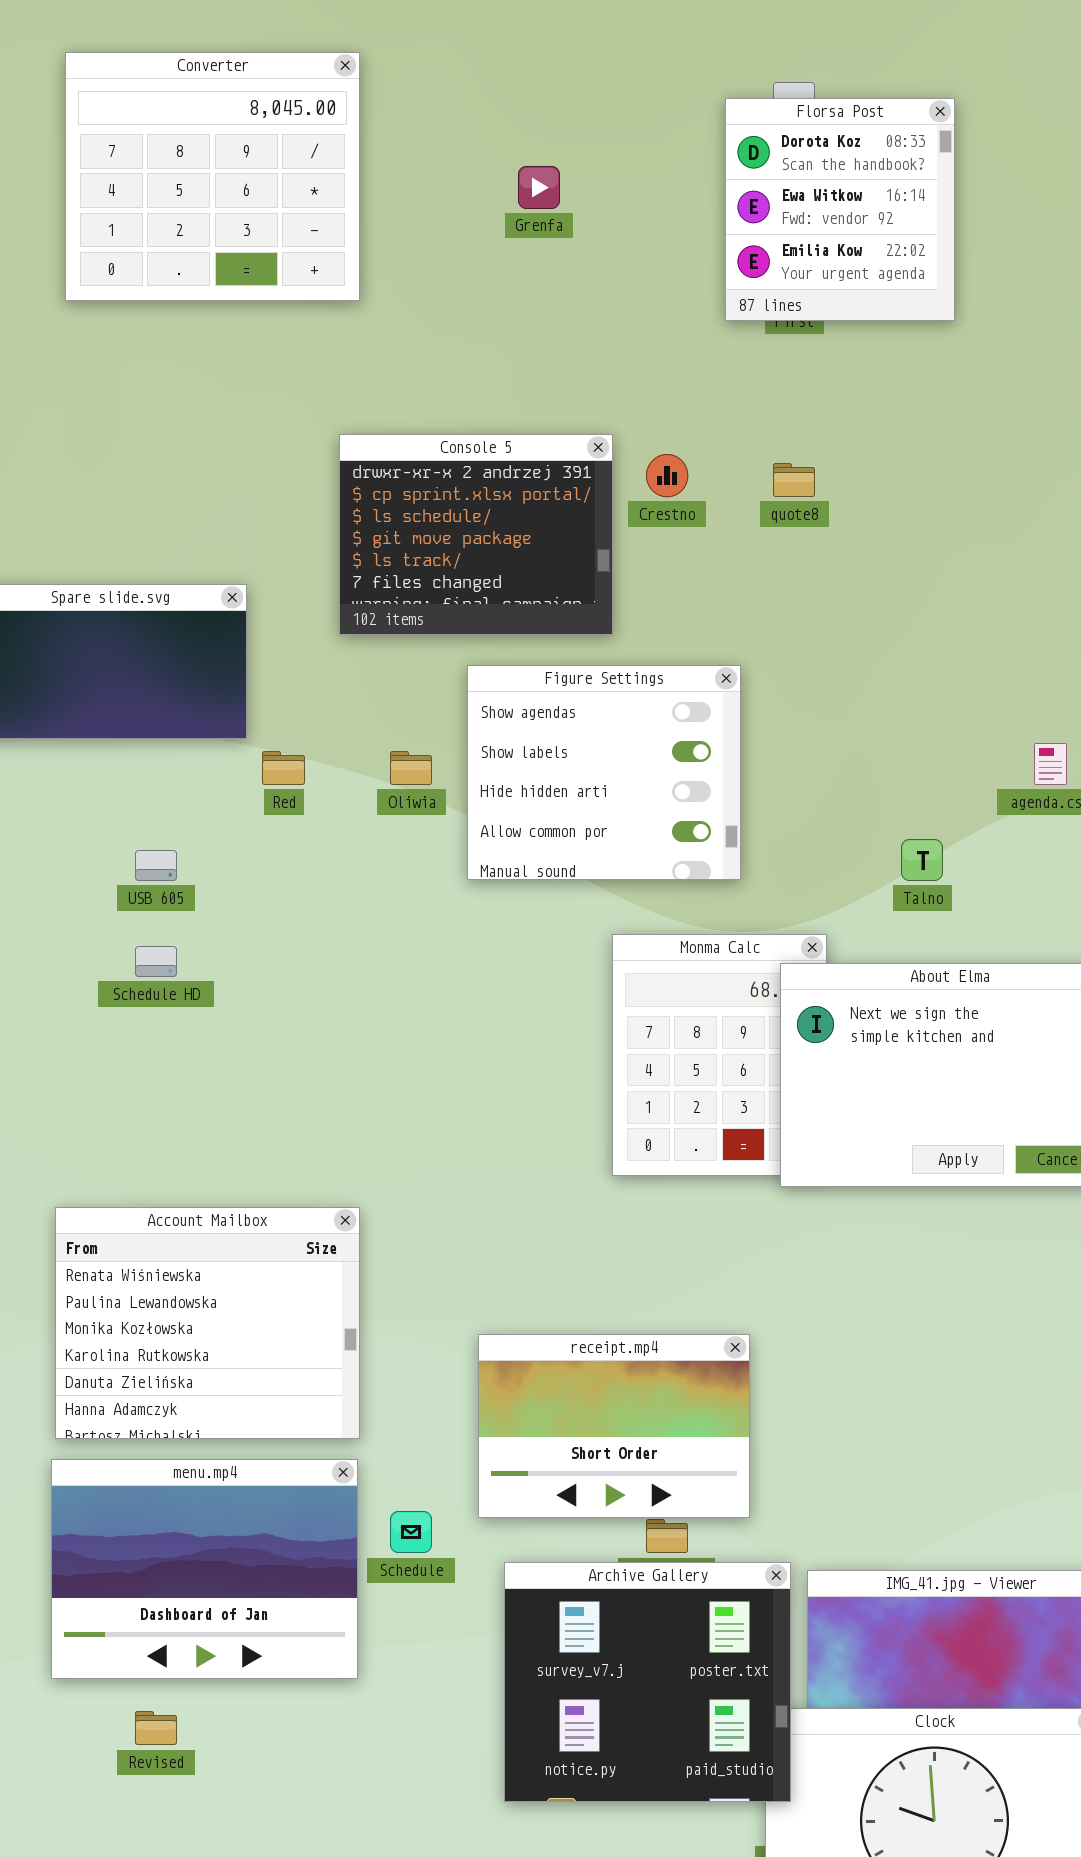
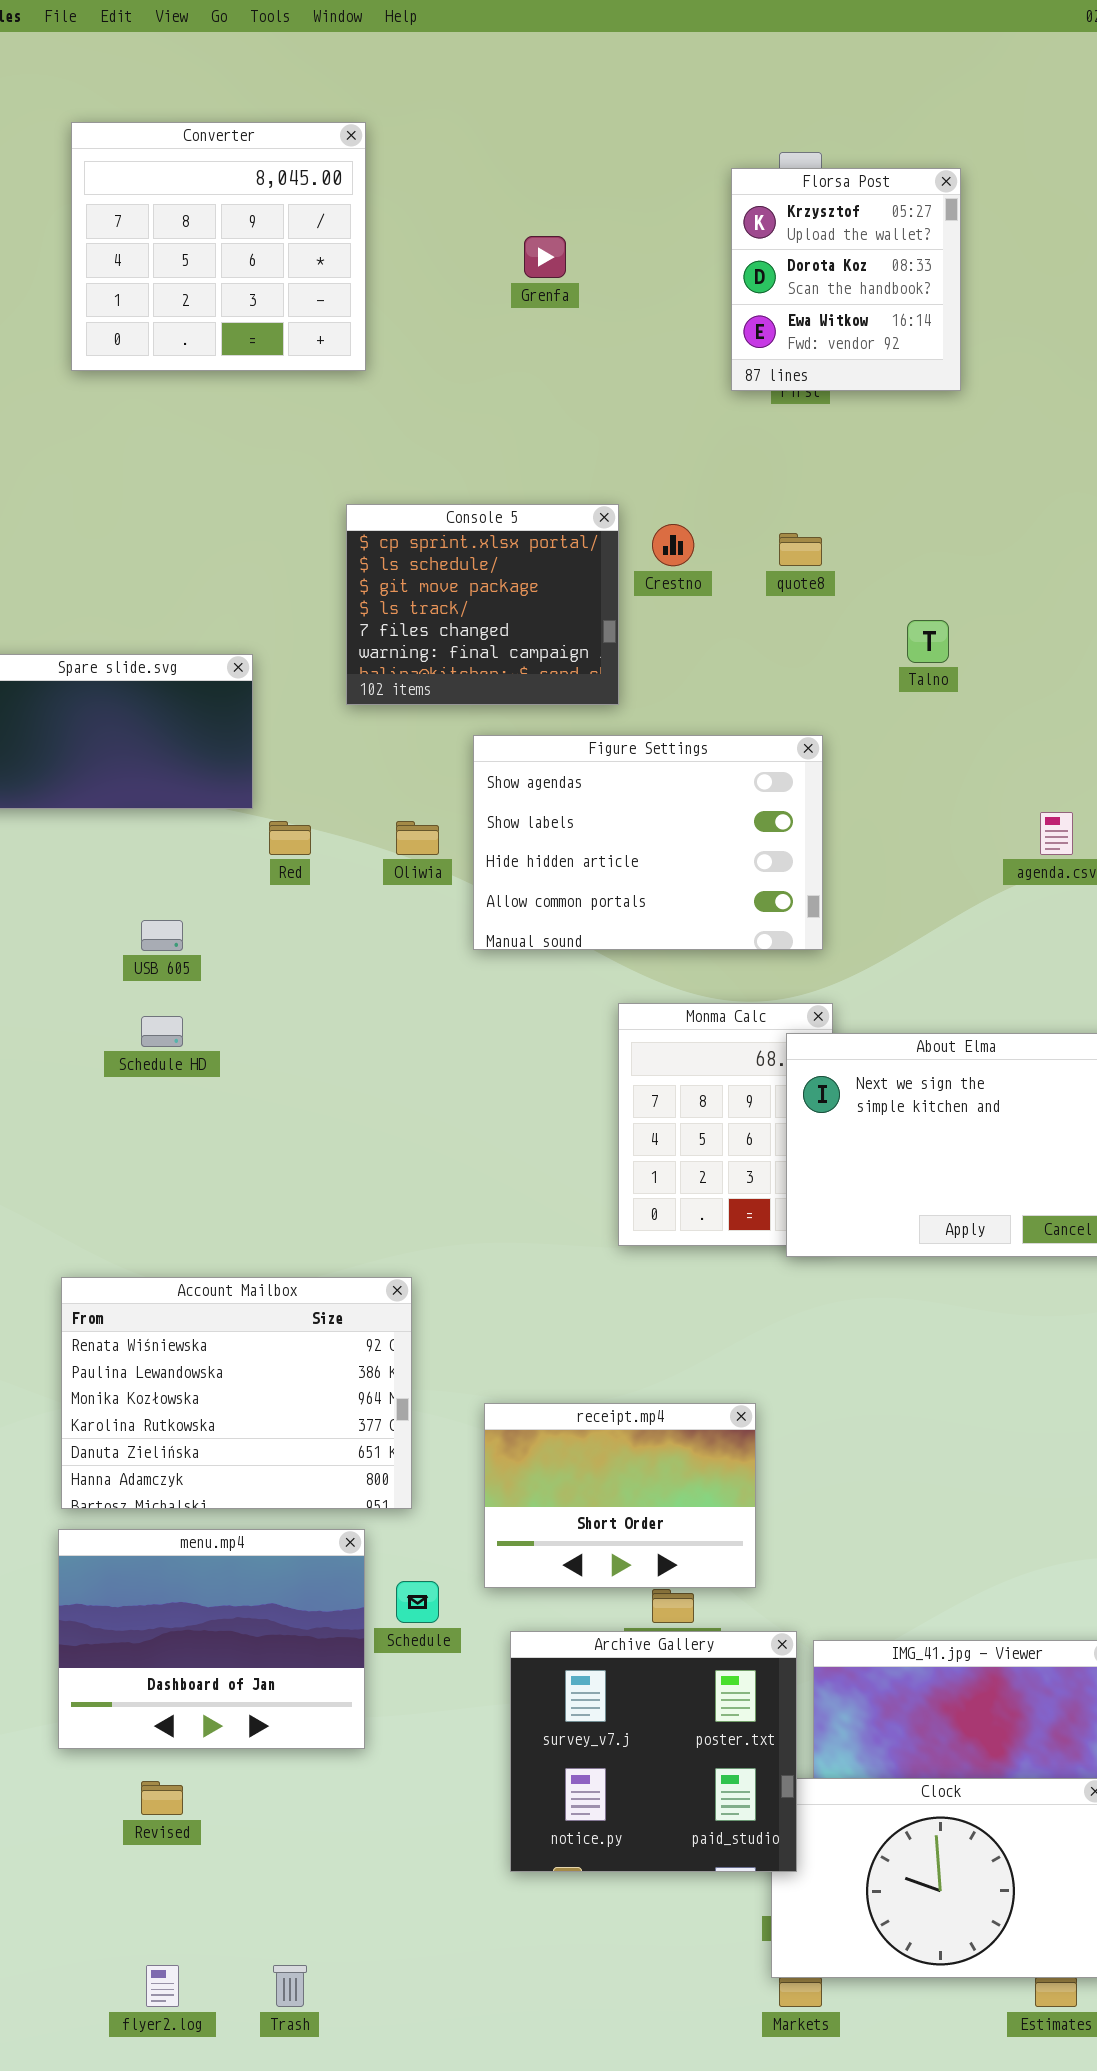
Florsa Post: [725,98,955,321] -> [731,168,961,391], scrolled up 1 row
Console 5: [339,434,613,635] -> [346,504,619,705], scrolled down 1 row
Figure Settings: [467,665,741,880] -> [473,735,823,950], resized
Talno: [901,839,943,881] -> [907,620,949,663], moved
Account Mailbox: [55,1207,360,1439] -> [61,1277,412,1509], resized

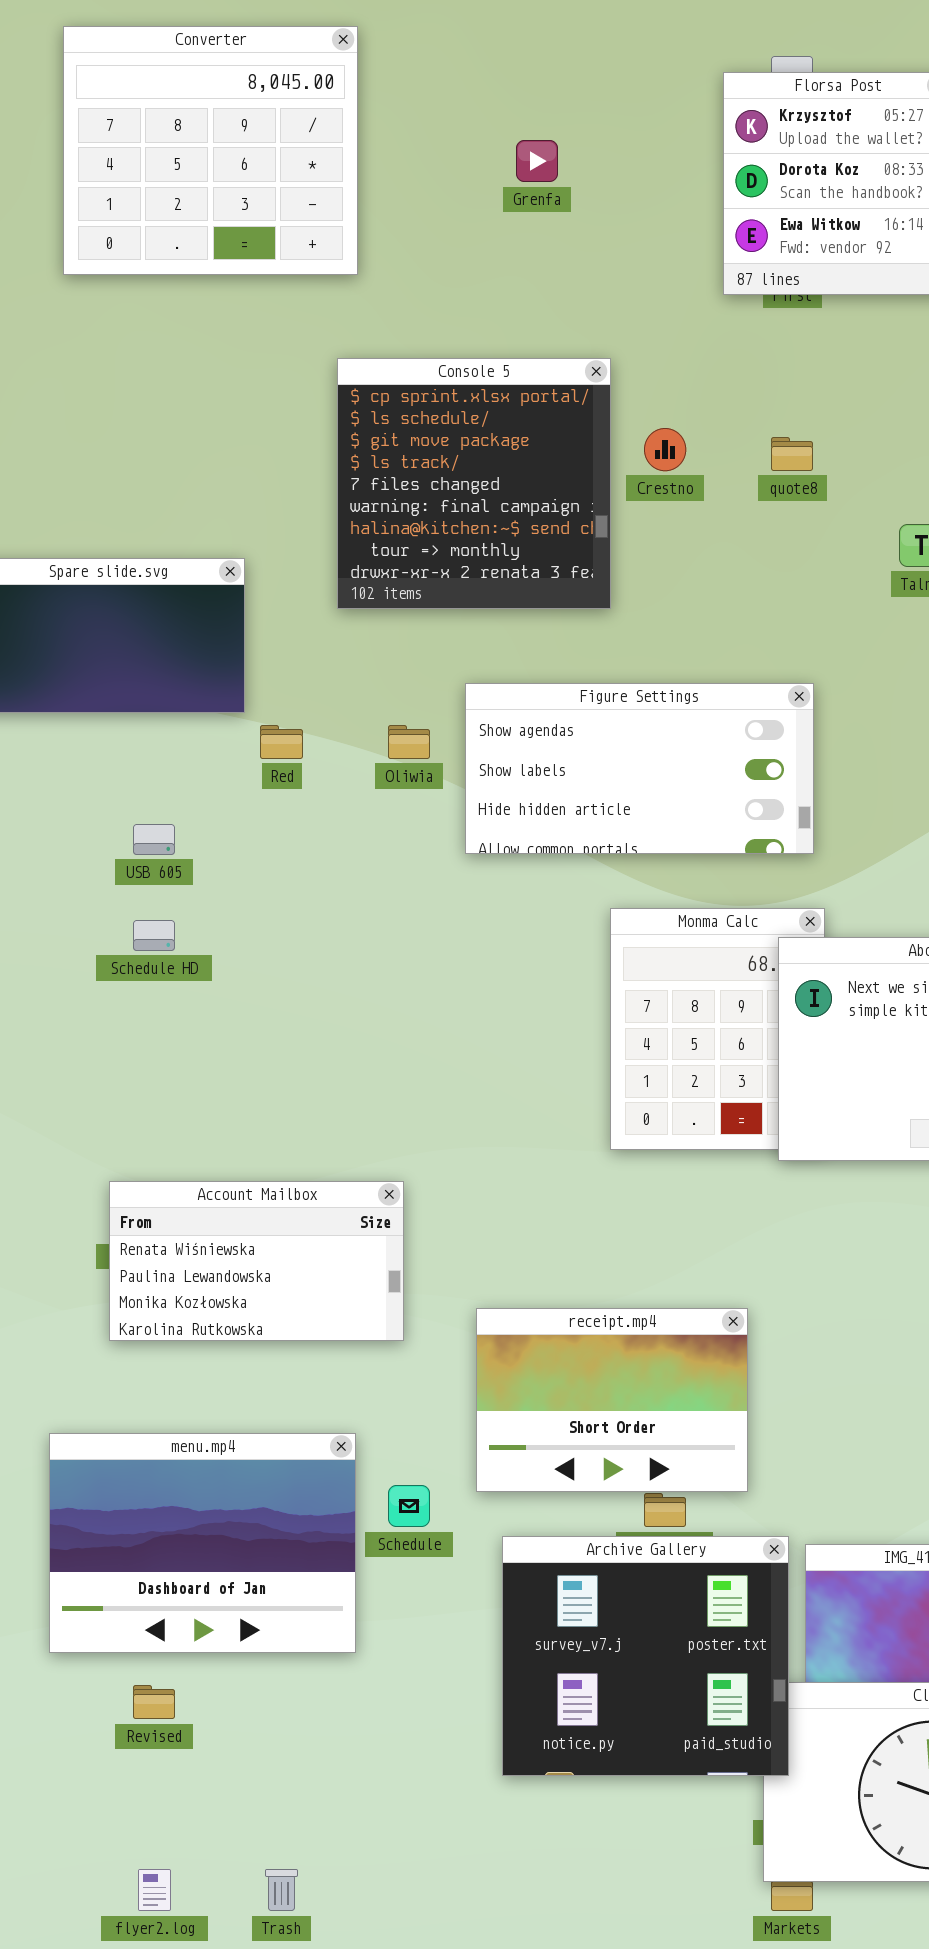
Console 5: [346,504,619,705] -> [337,358,611,609], resized
Figure Settings: [473,735,823,950] -> [465,683,814,854], resized
Account Mailbox: [61,1277,412,1509] -> [109,1181,404,1341], resized

